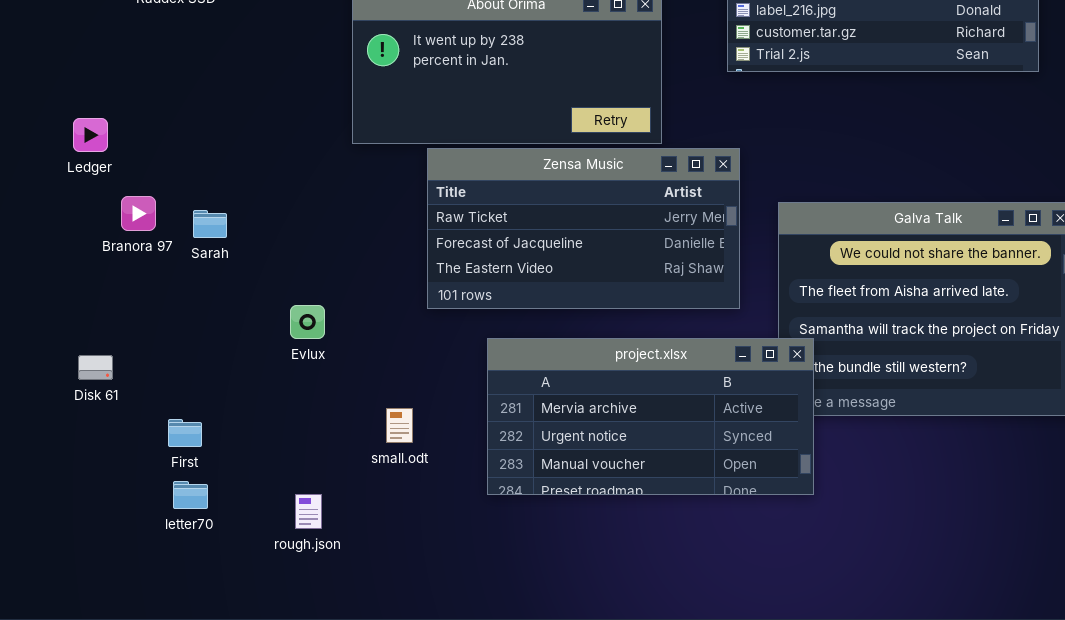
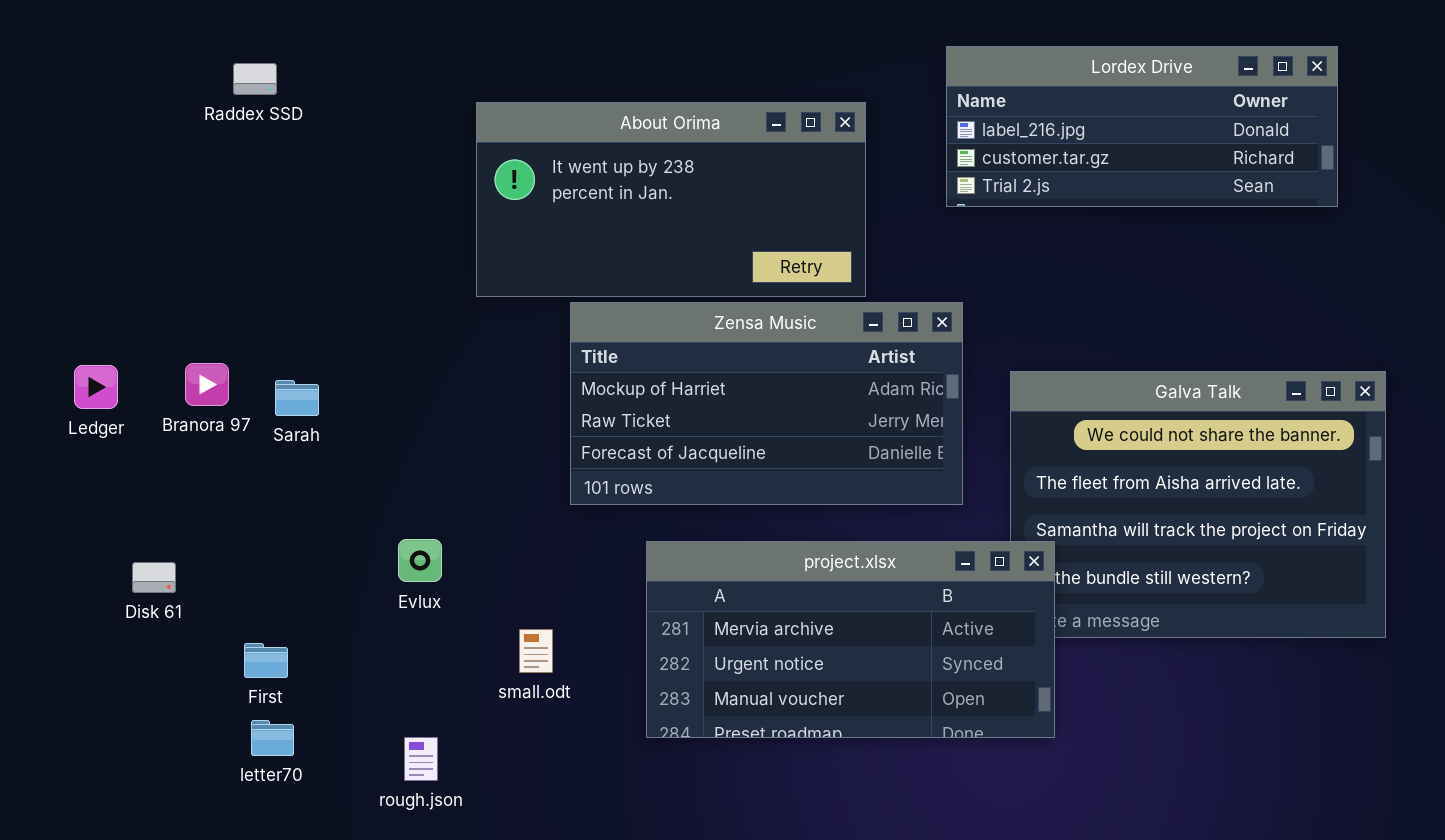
Ledger: [73,118,108,152] -> [74,365,118,409], moved
Zensa Music: [427,148,740,309] -> [570,302,963,505], scrolled up 1 row
Evlux: [290,305,325,339] -> [398,539,442,582], moved

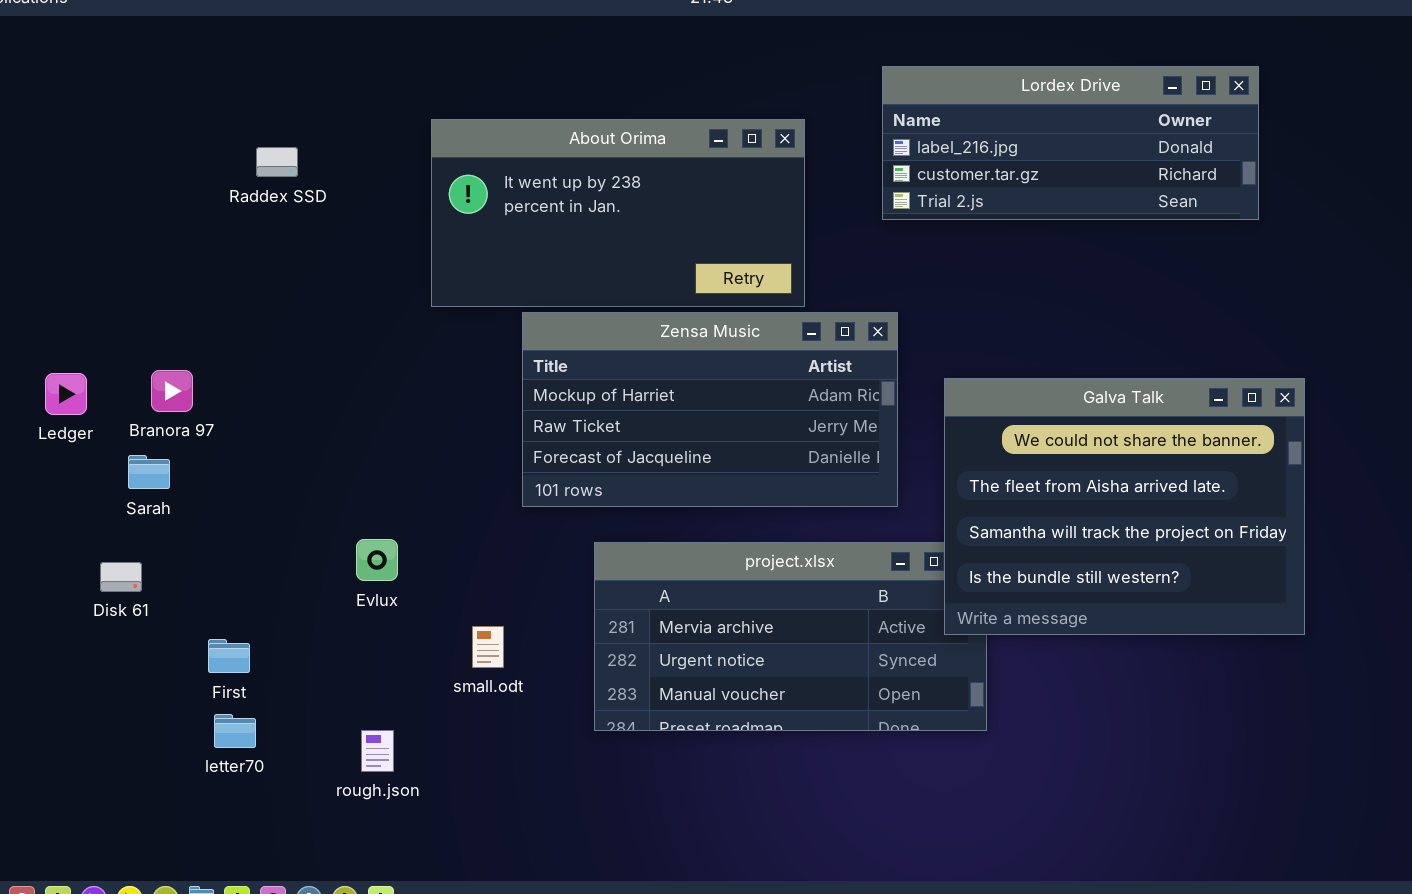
Raddex SSD: [233,63,277,95] -> [256,147,298,177], moved
Galva Talk: [1010,371,1386,638] -> [944,378,1305,635], raised
Sarah: [275,380,319,416] -> [128,455,170,489], moved

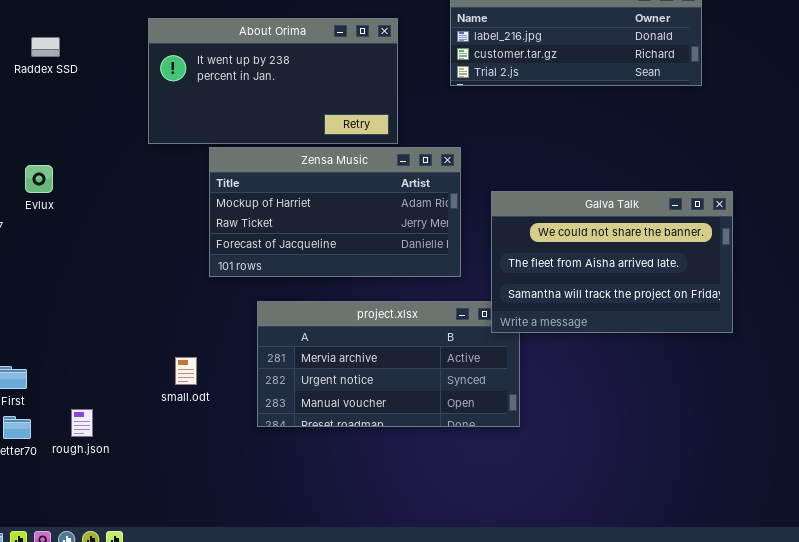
Galva Talk: [944,378,1305,635] -> [491,191,733,333], resized
Evlux: [356,539,398,581] -> [25,165,53,193], moved
rough.json: [361,730,394,772] -> [71,409,93,437], moved

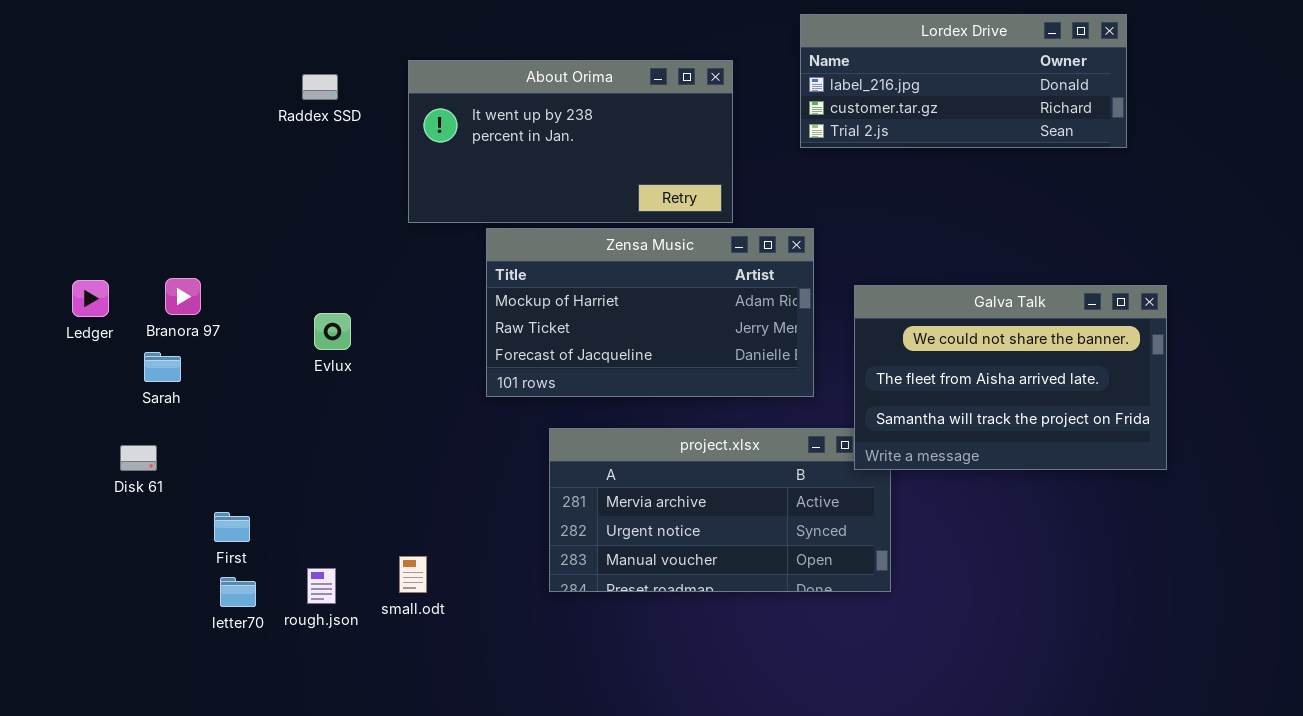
Raddex SSD: [31,37,60,57] -> [302,74,338,100], moved
Evlux: [25,165,53,193] -> [314,313,351,350], moved
small.odt: [175,357,197,385] -> [399,556,427,593], moved

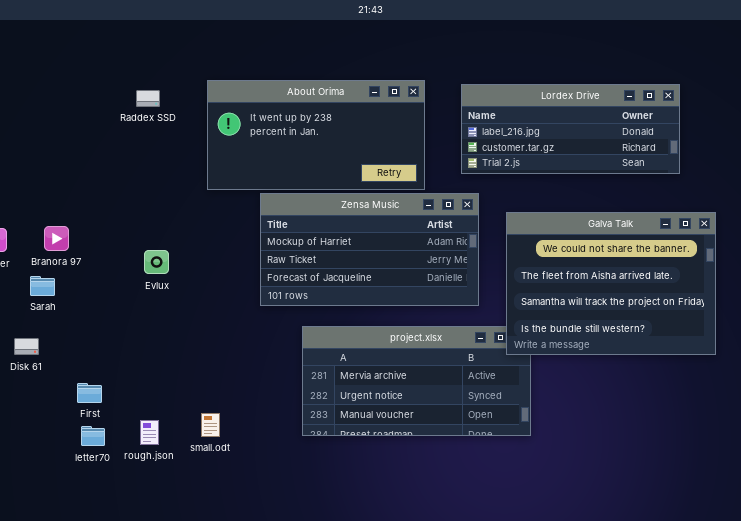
Lordex Drive: [800,14,1127,148] -> [461,84,680,174], moved
Galva Talk: [854,285,1167,470] -> [506,212,716,355], resized

